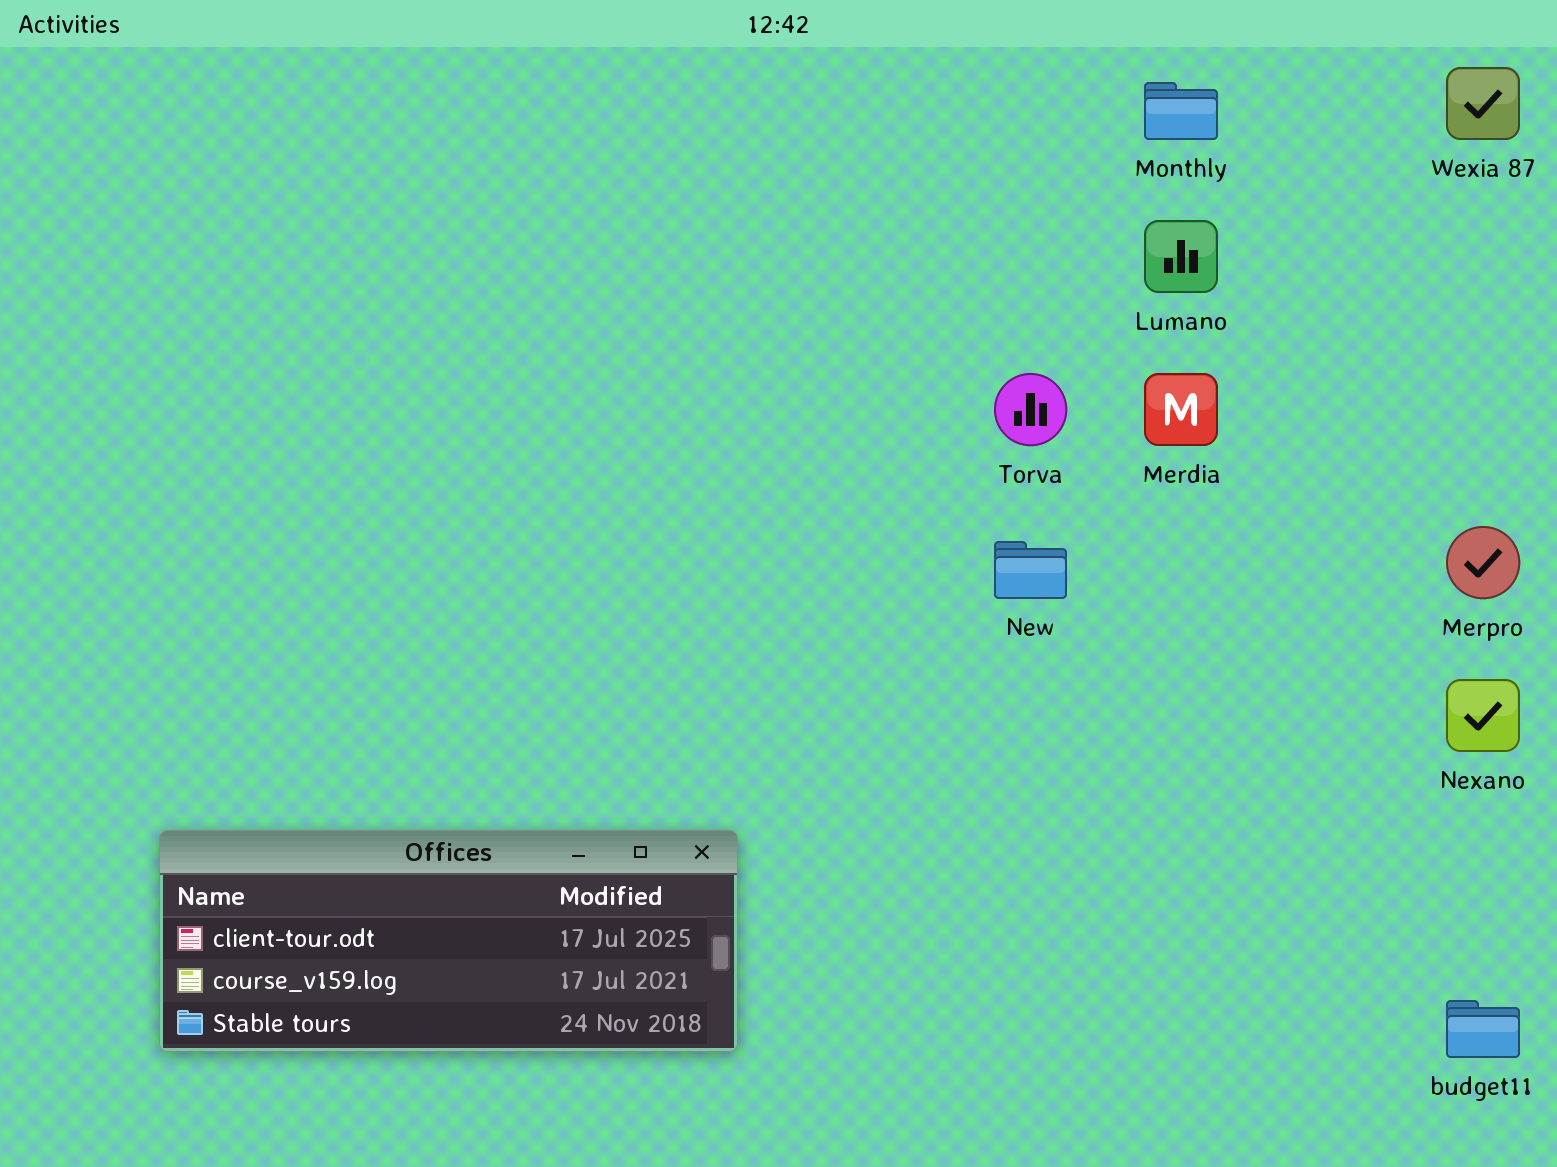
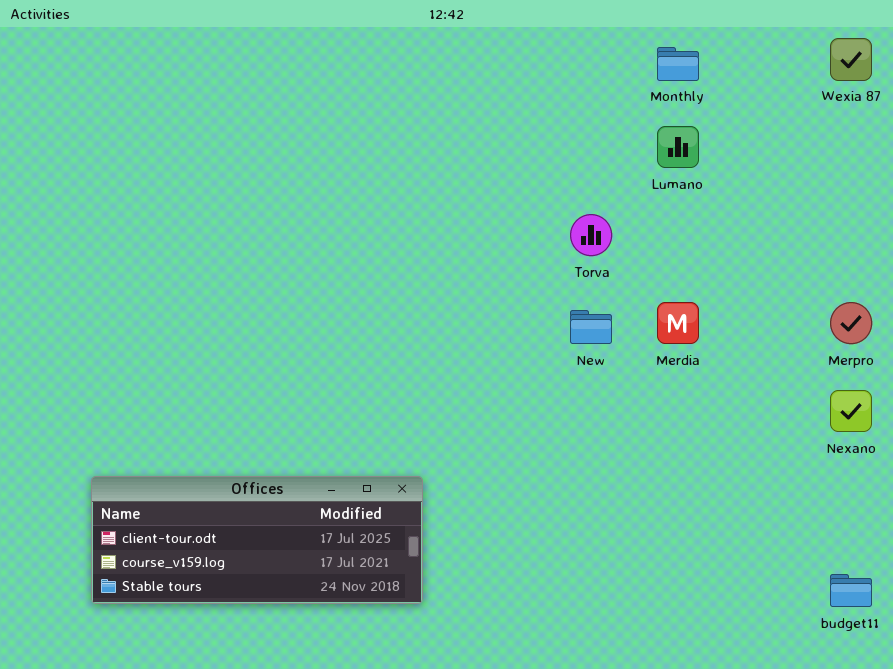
Merdia: [1144,373,1218,446] -> [657,302,699,344], moved

